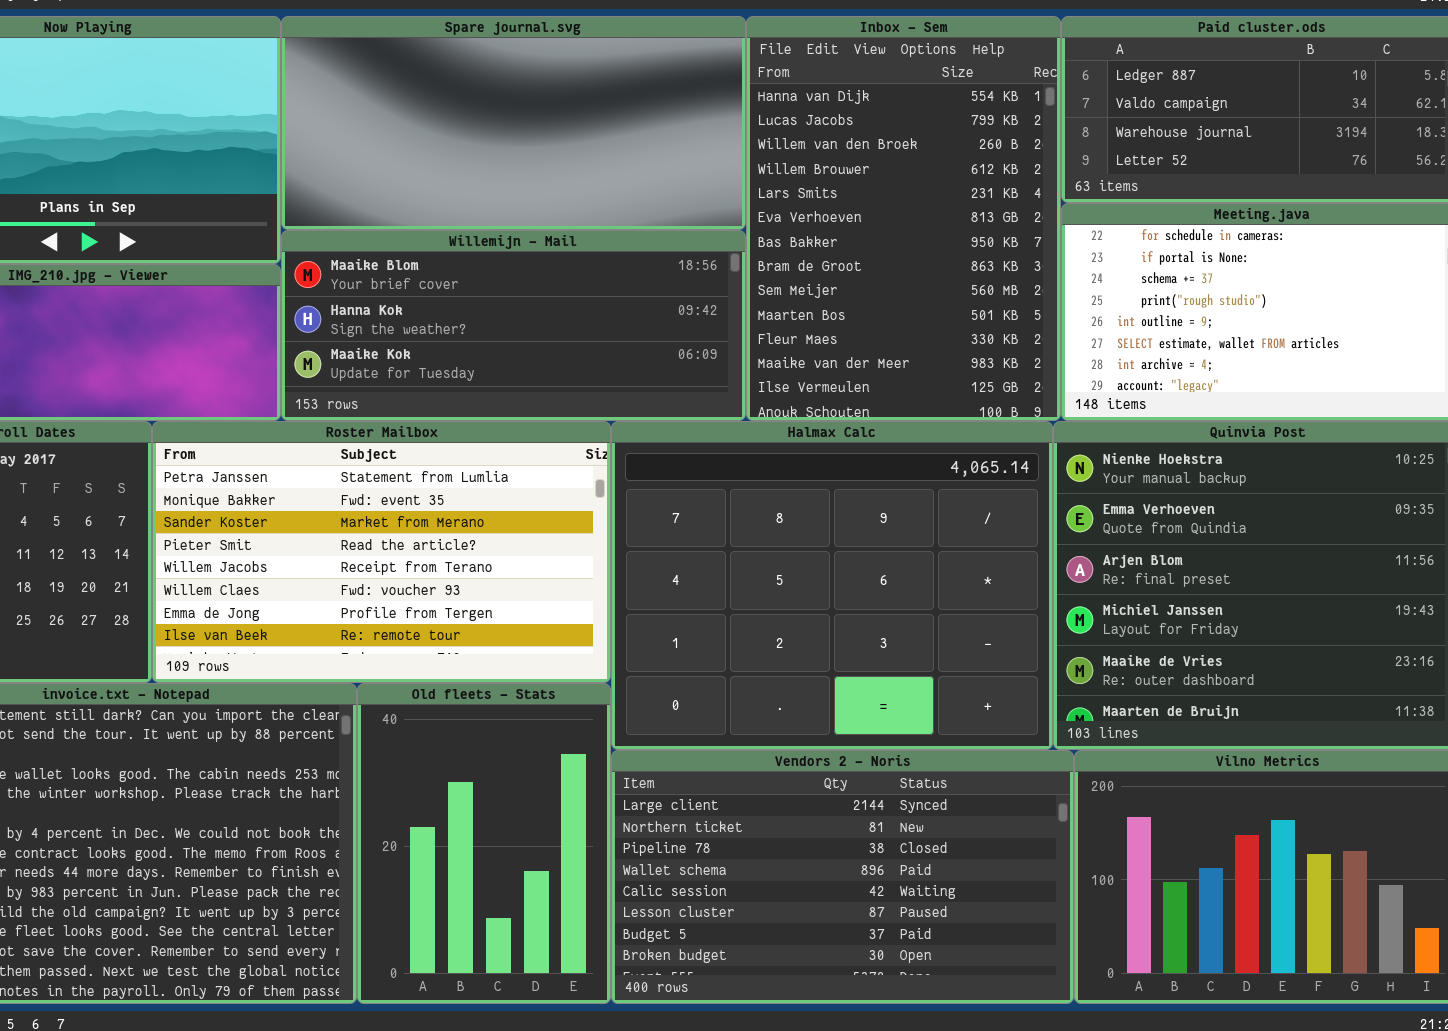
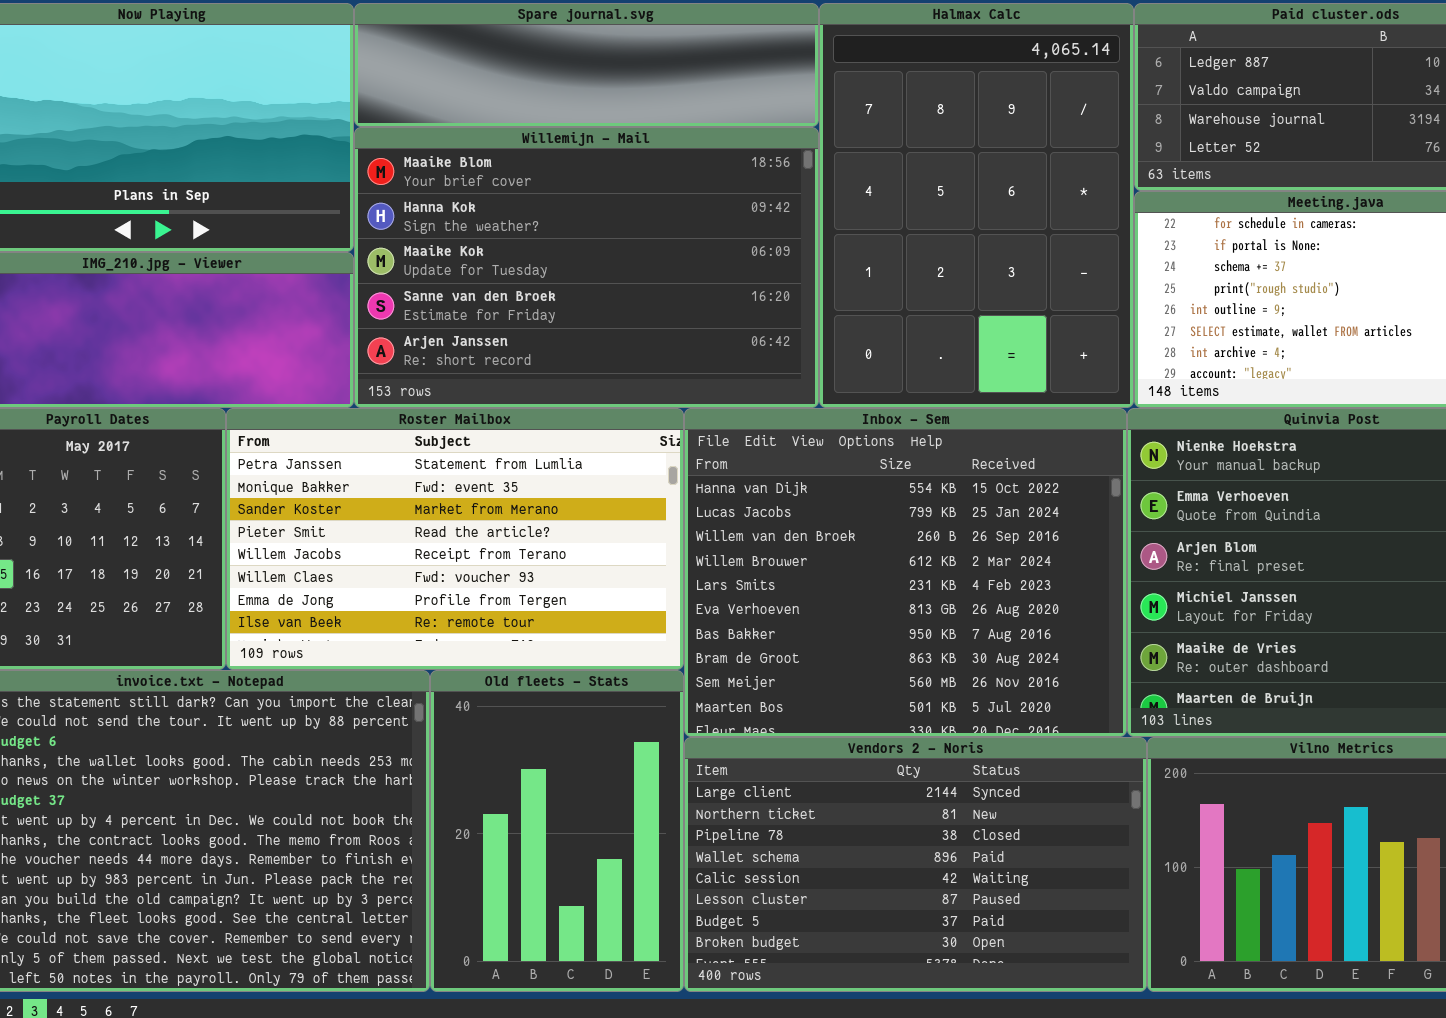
Spare journal.svg: [281,16,746,230] -> [354,3,819,127], resized
Inbox - Sem: [746,16,1061,421] -> [684,408,1127,737], moved, resized
Willemijn - Mail: [281,230,746,421] -> [354,127,819,408], resized
Halmax Calc: [611,421,1053,750] -> [819,3,1134,408], moved, resized

